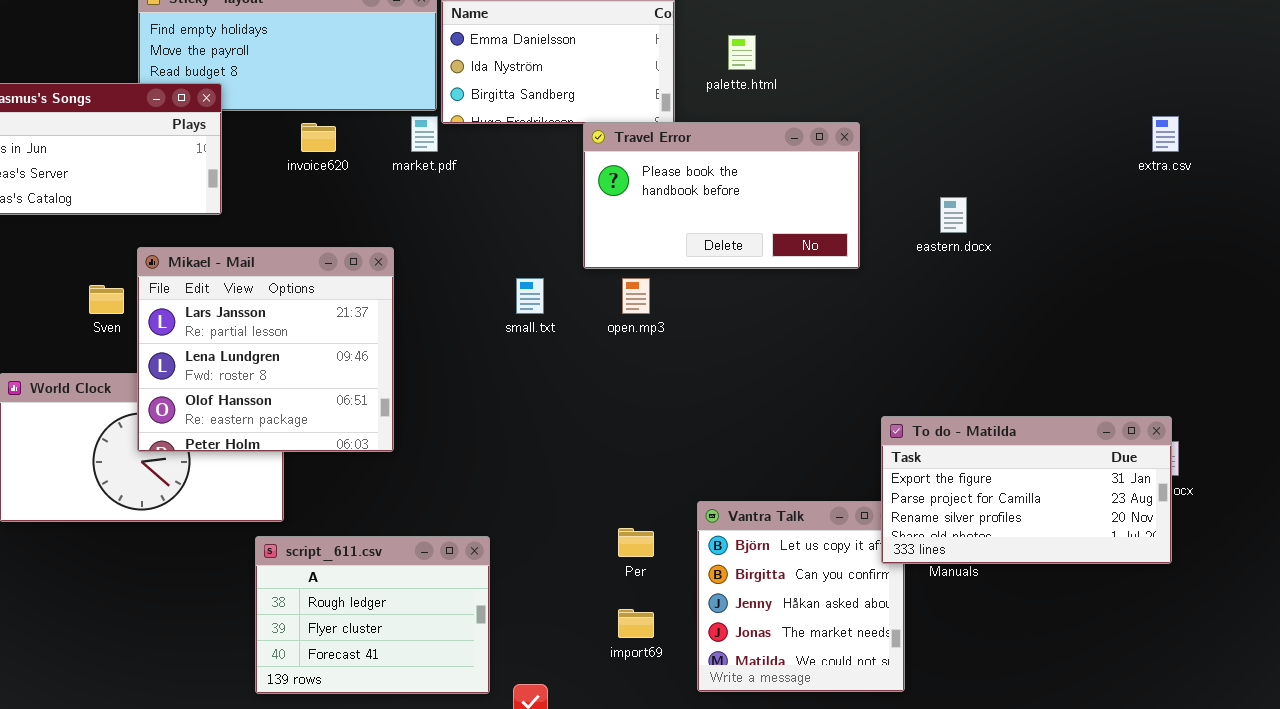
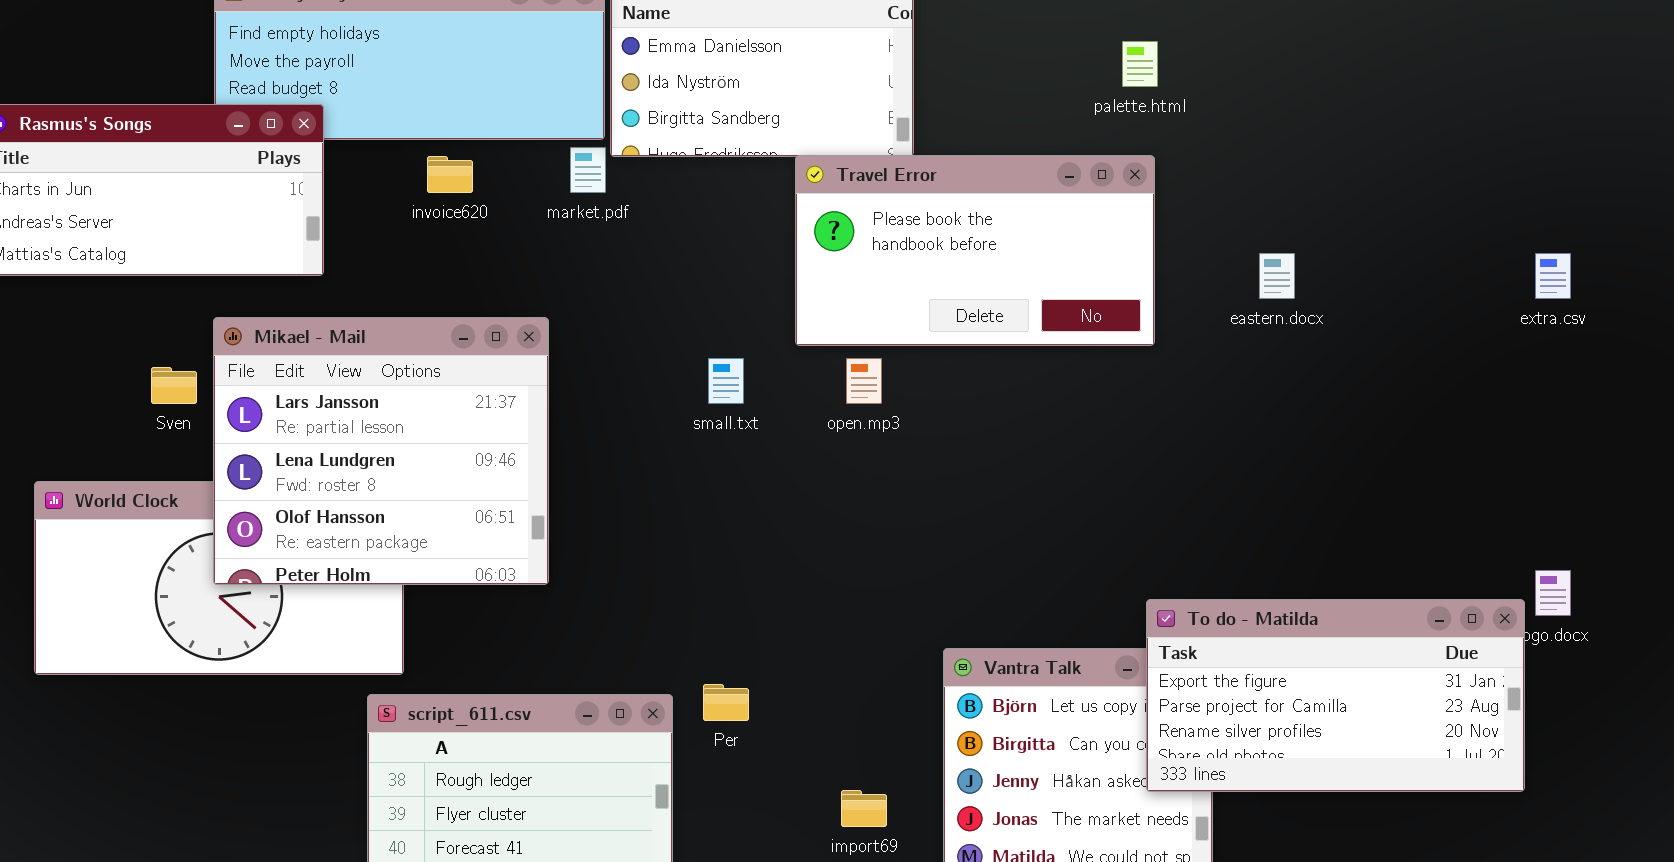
palette.html: [728,35,756,70] -> [1122,41,1158,87], moved
extra.csv: [1152,116,1179,152] -> [1535,253,1571,299], moved
To do - Matilda: [881,416,1172,564] -> [1146,599,1525,792], moved
Per: [618,528,654,557] -> [703,684,749,721], moved

